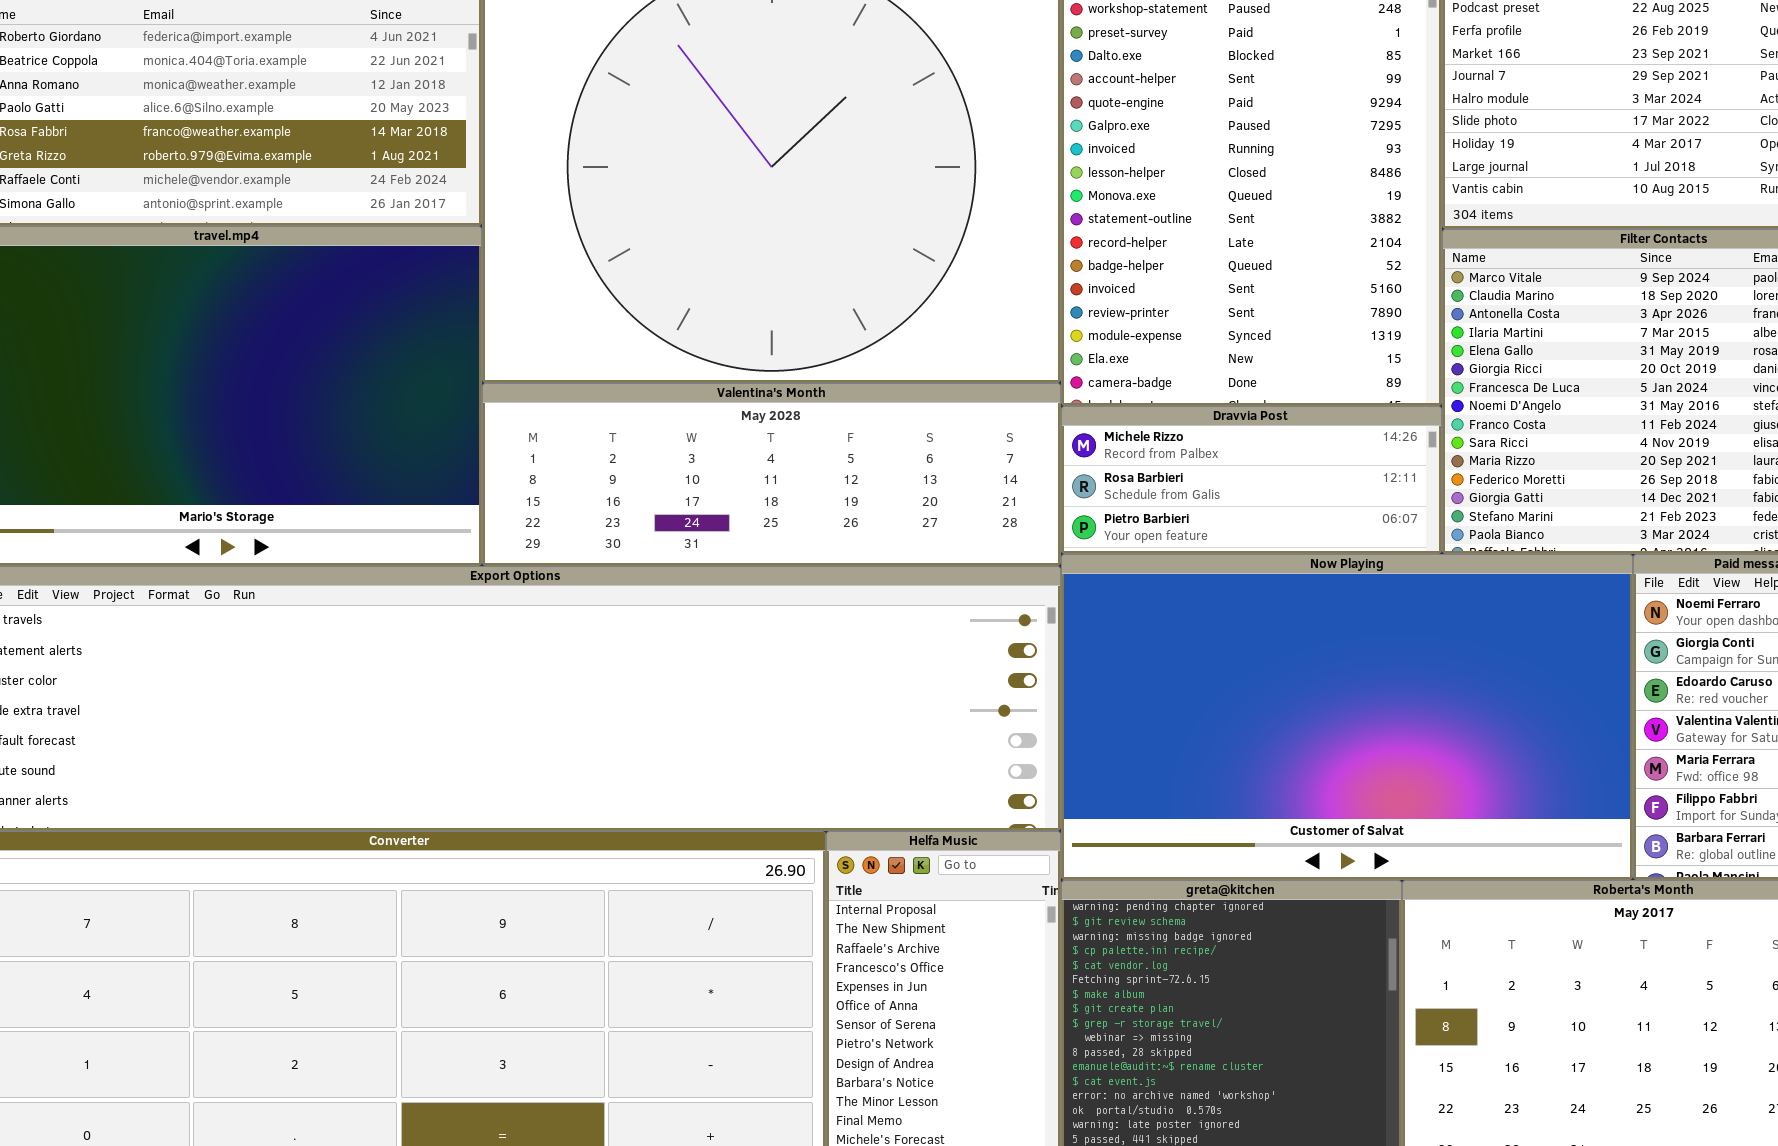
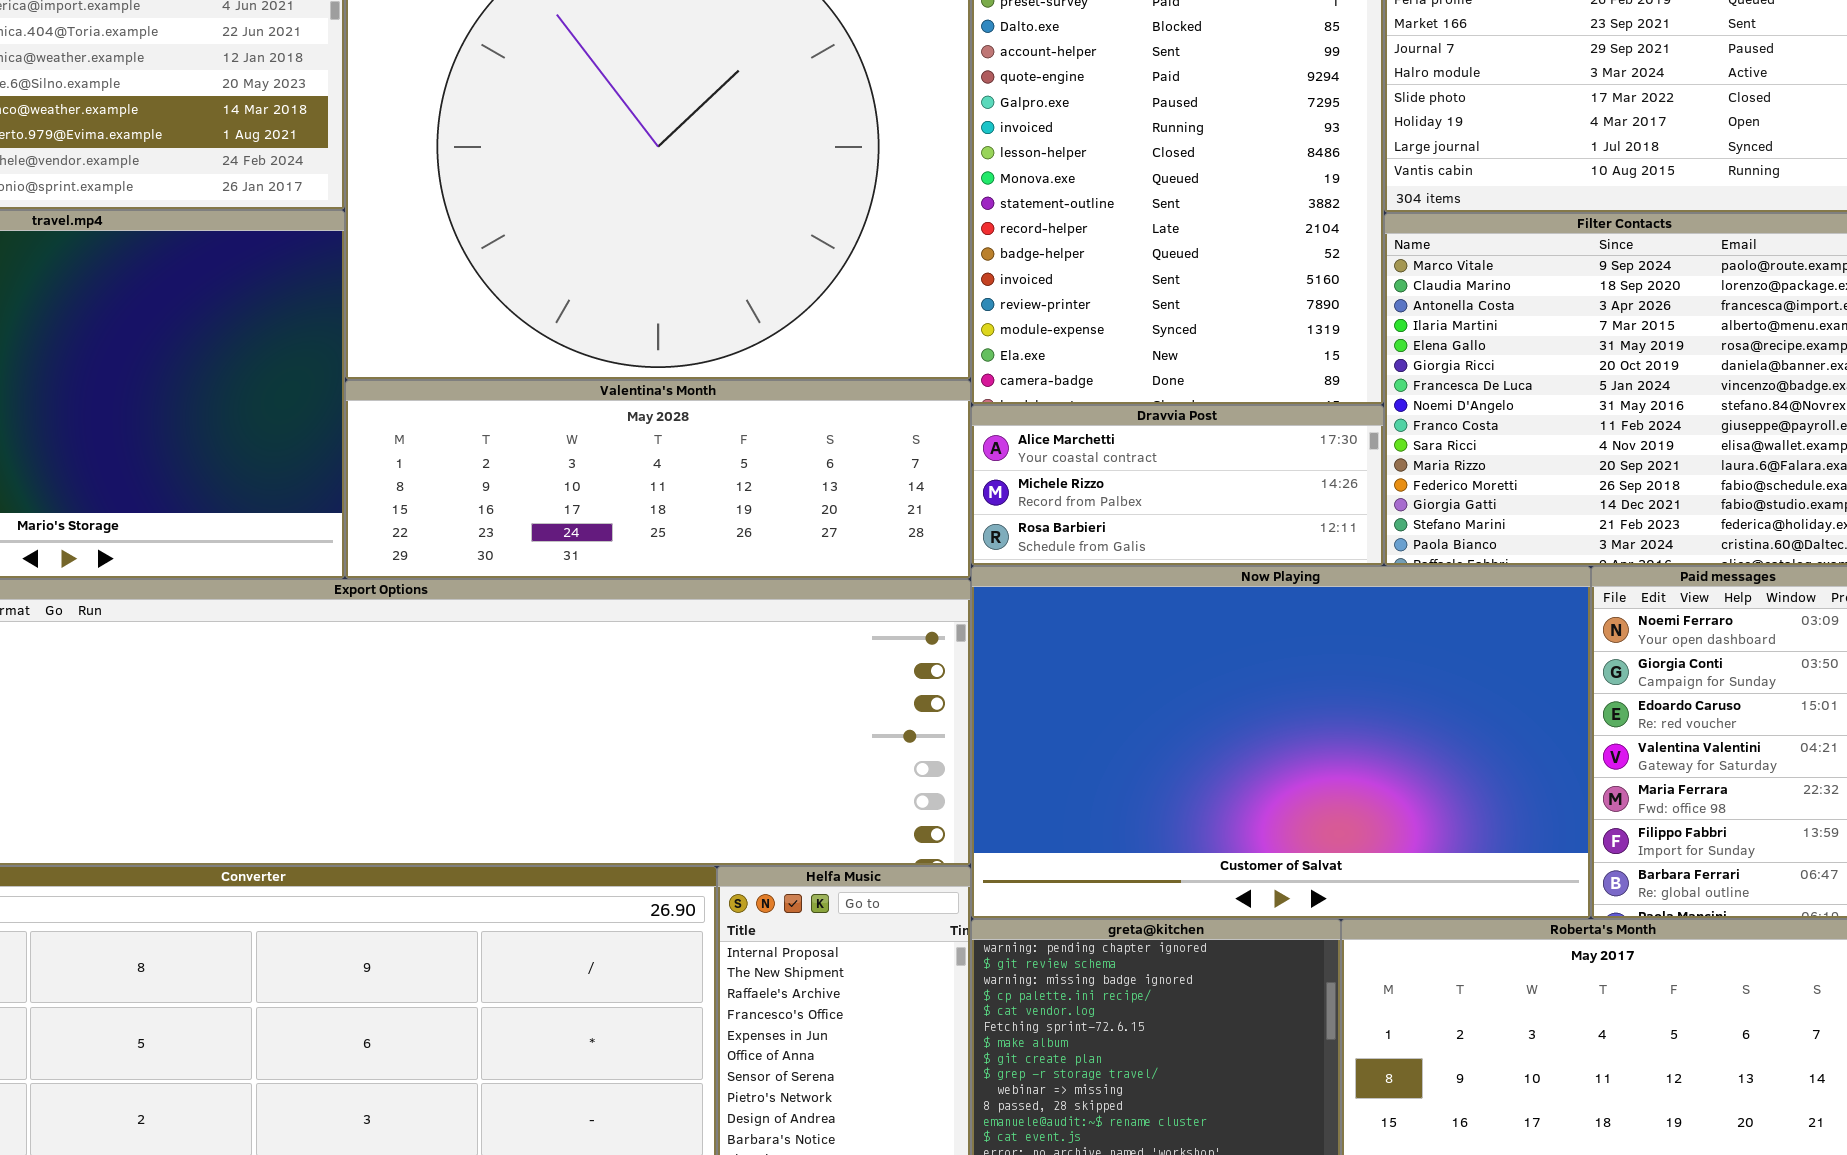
Dravvia Post: [1061,406,1442,554] -> [971,405,1384,566], scrolled up 1 row

